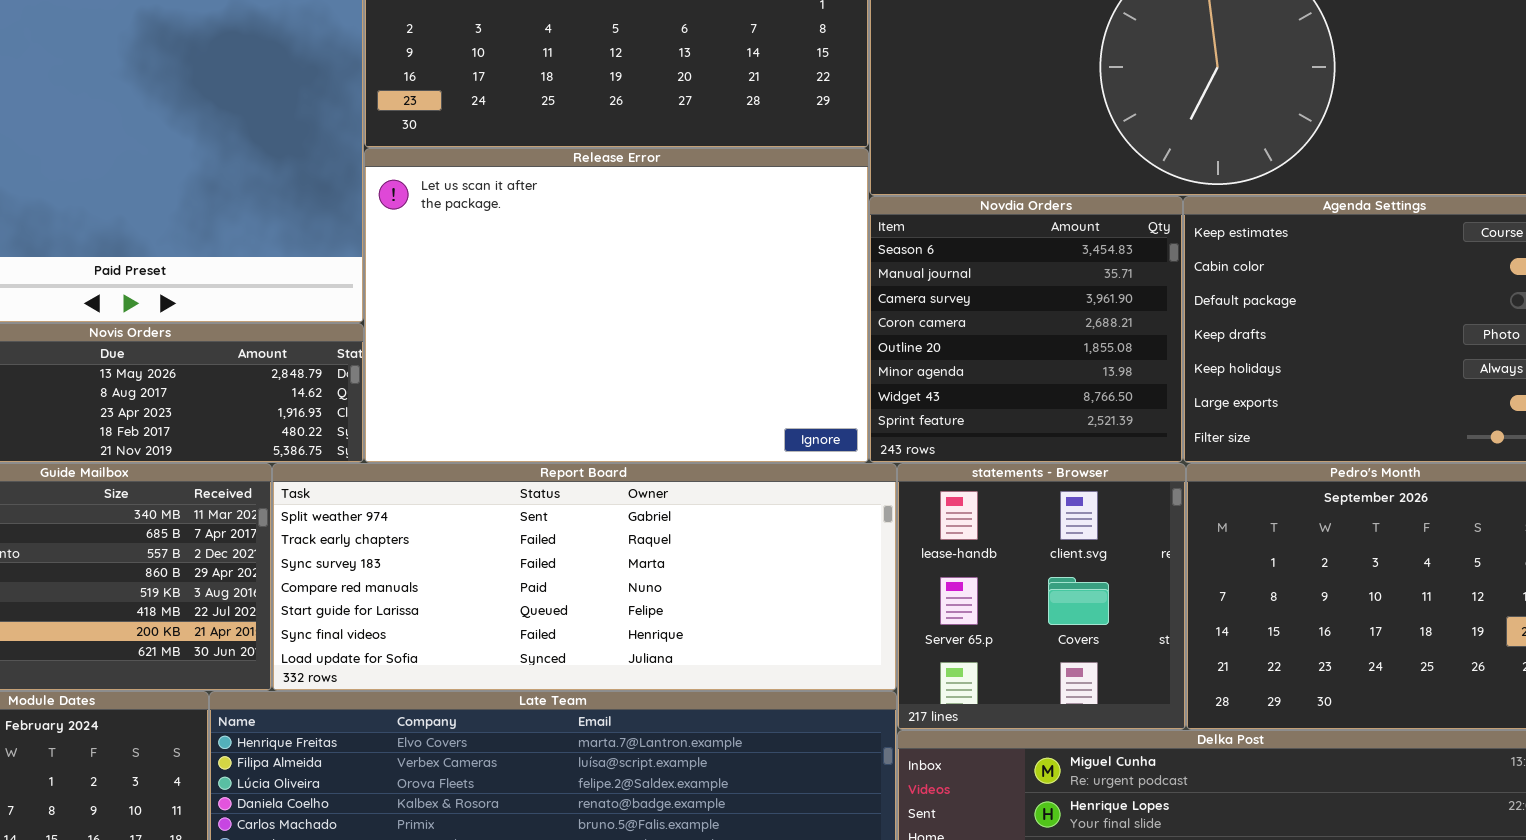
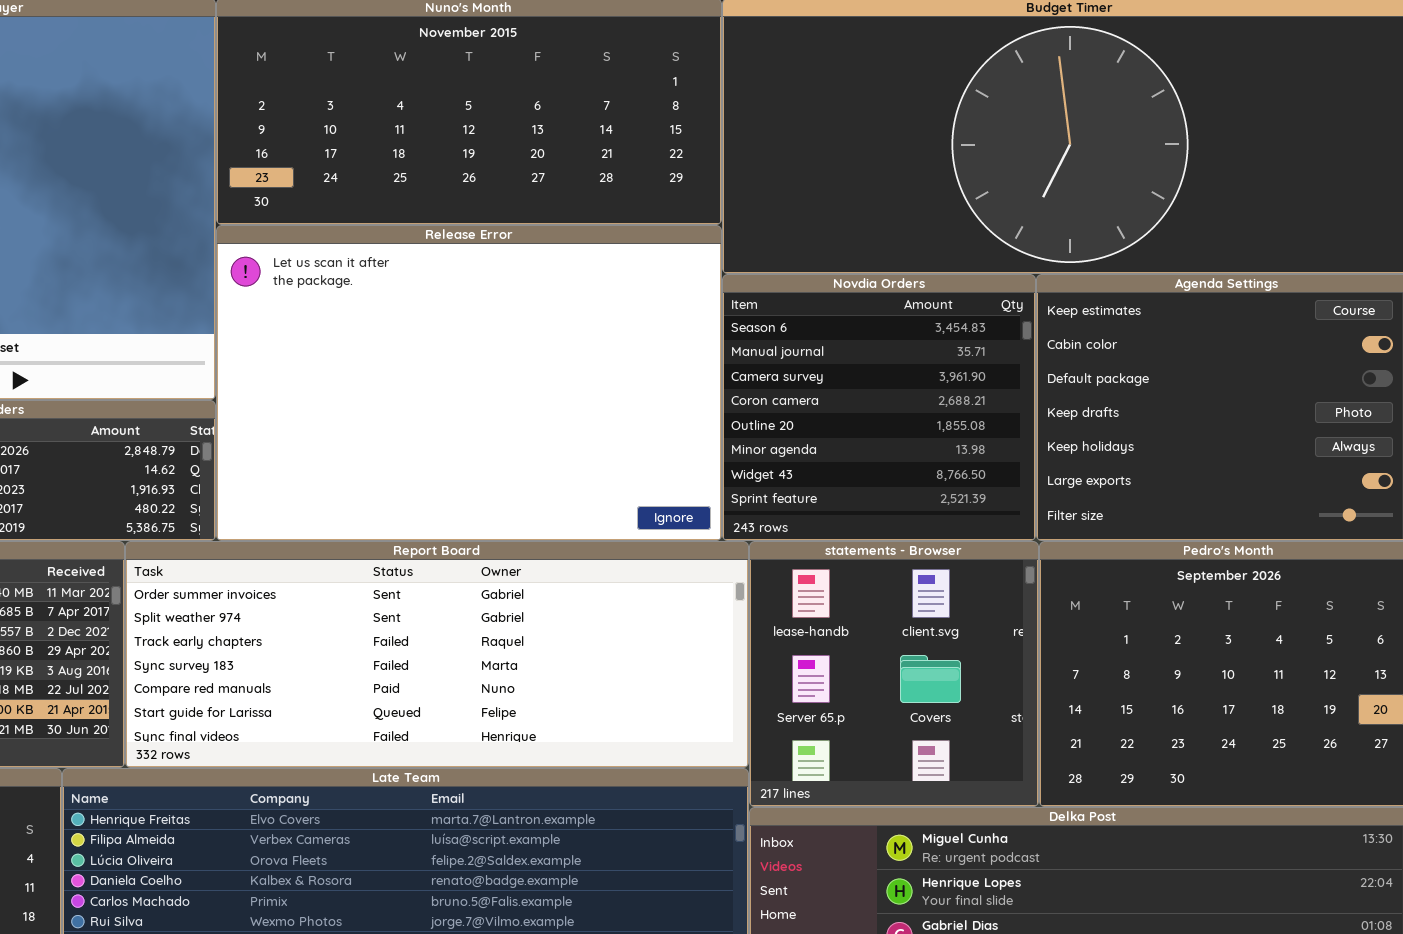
Report Board: [272,463,897,691] -> [125,541,749,768], scrolled up 1 row

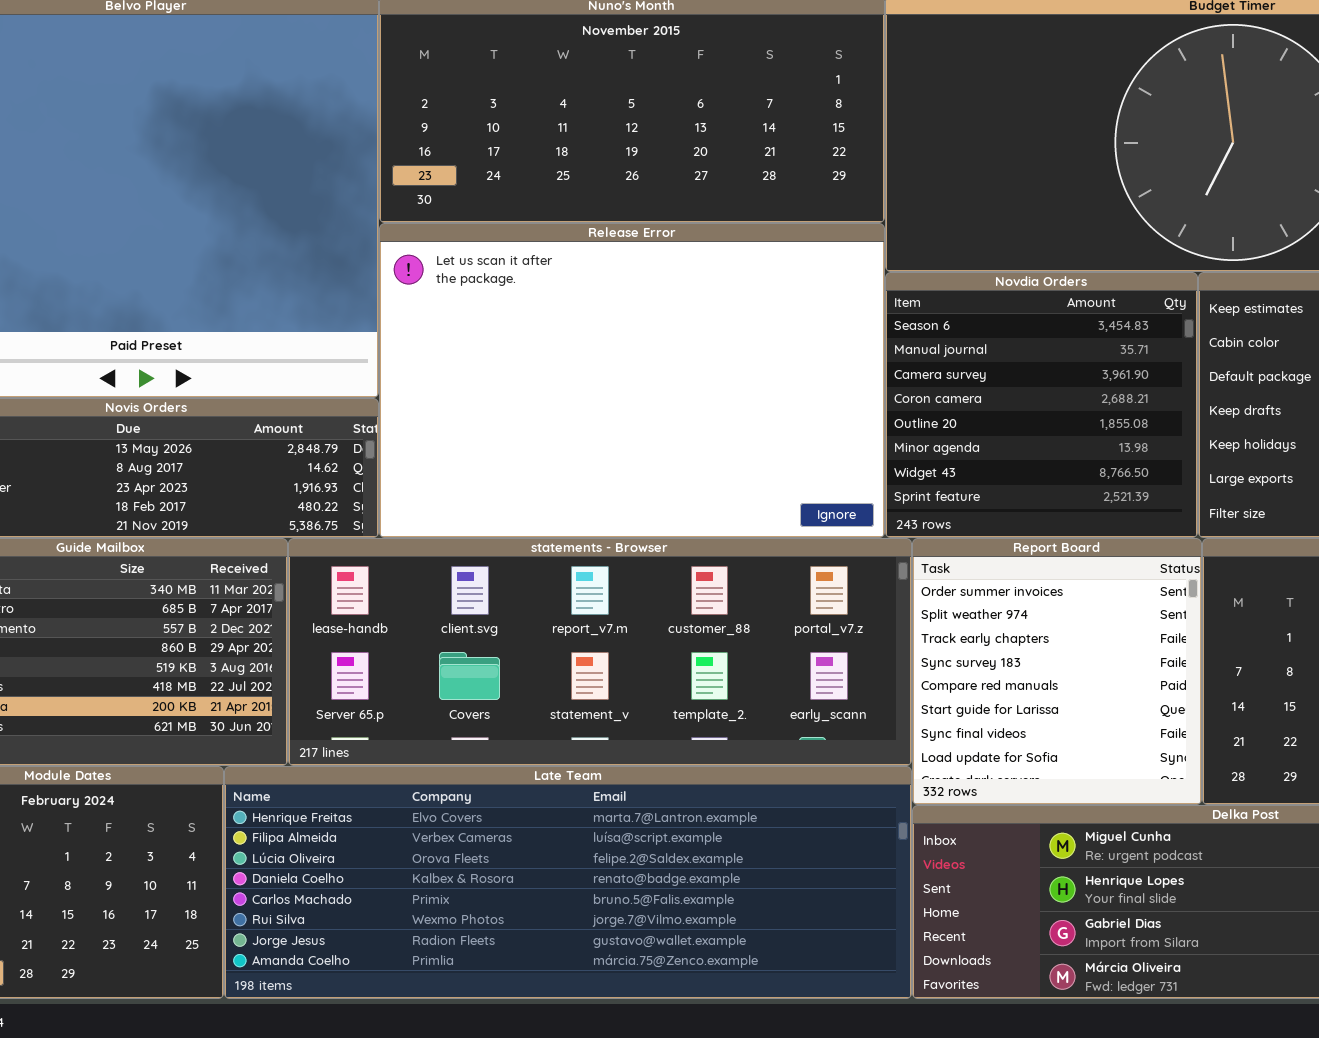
Report Board: [125,541,749,768] -> [912,538,1202,805], moved, resized
statements - Browser: [749,541,1039,807] -> [288,538,912,766], moved, resized

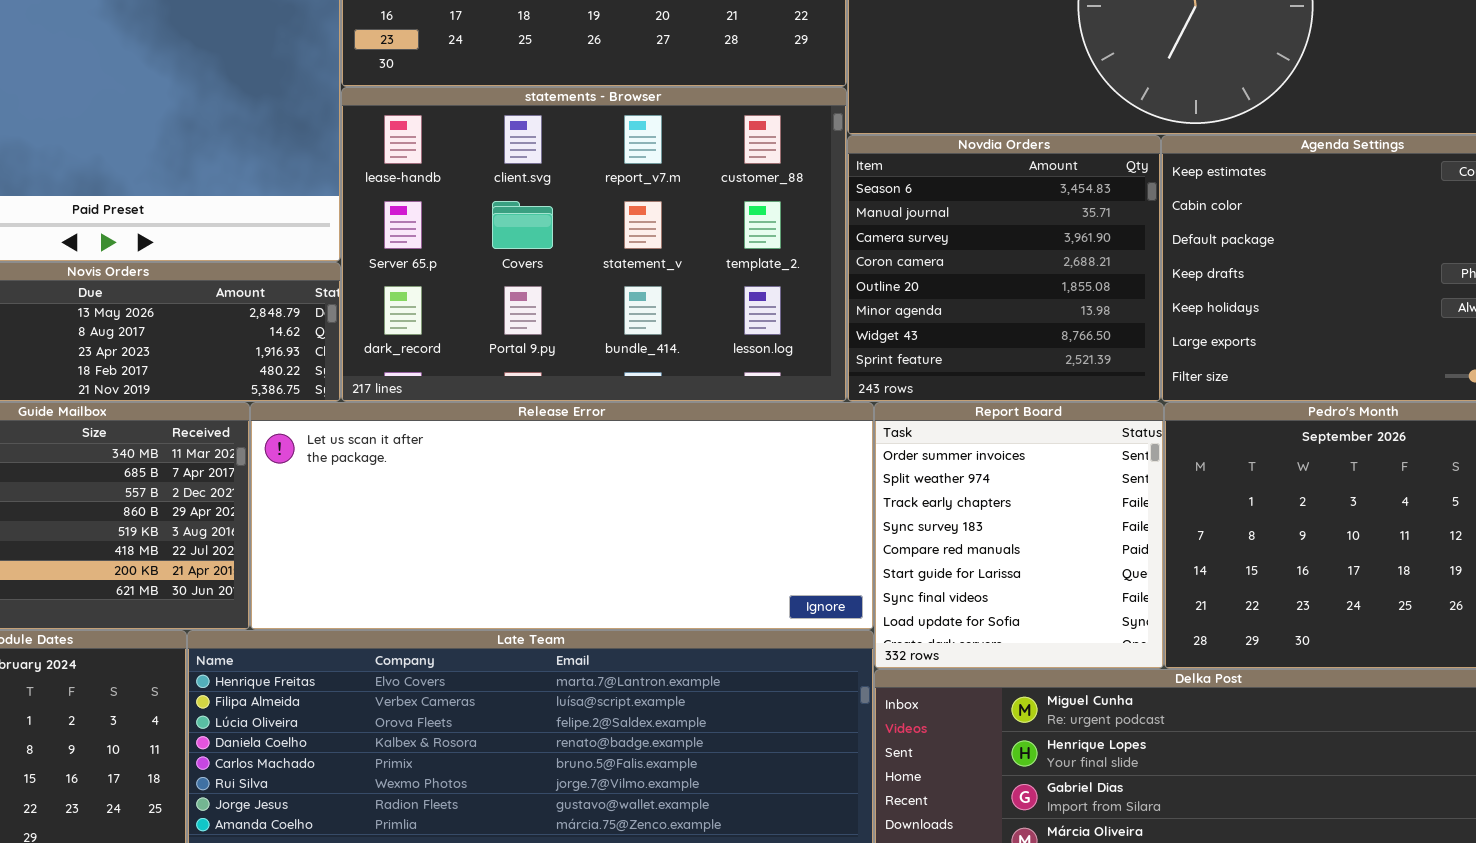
Release Error: [379,223,885,538] -> [250,402,874,630], moved, resized
statements - Browser: [288,538,912,766] -> [341,87,847,402], moved, resized

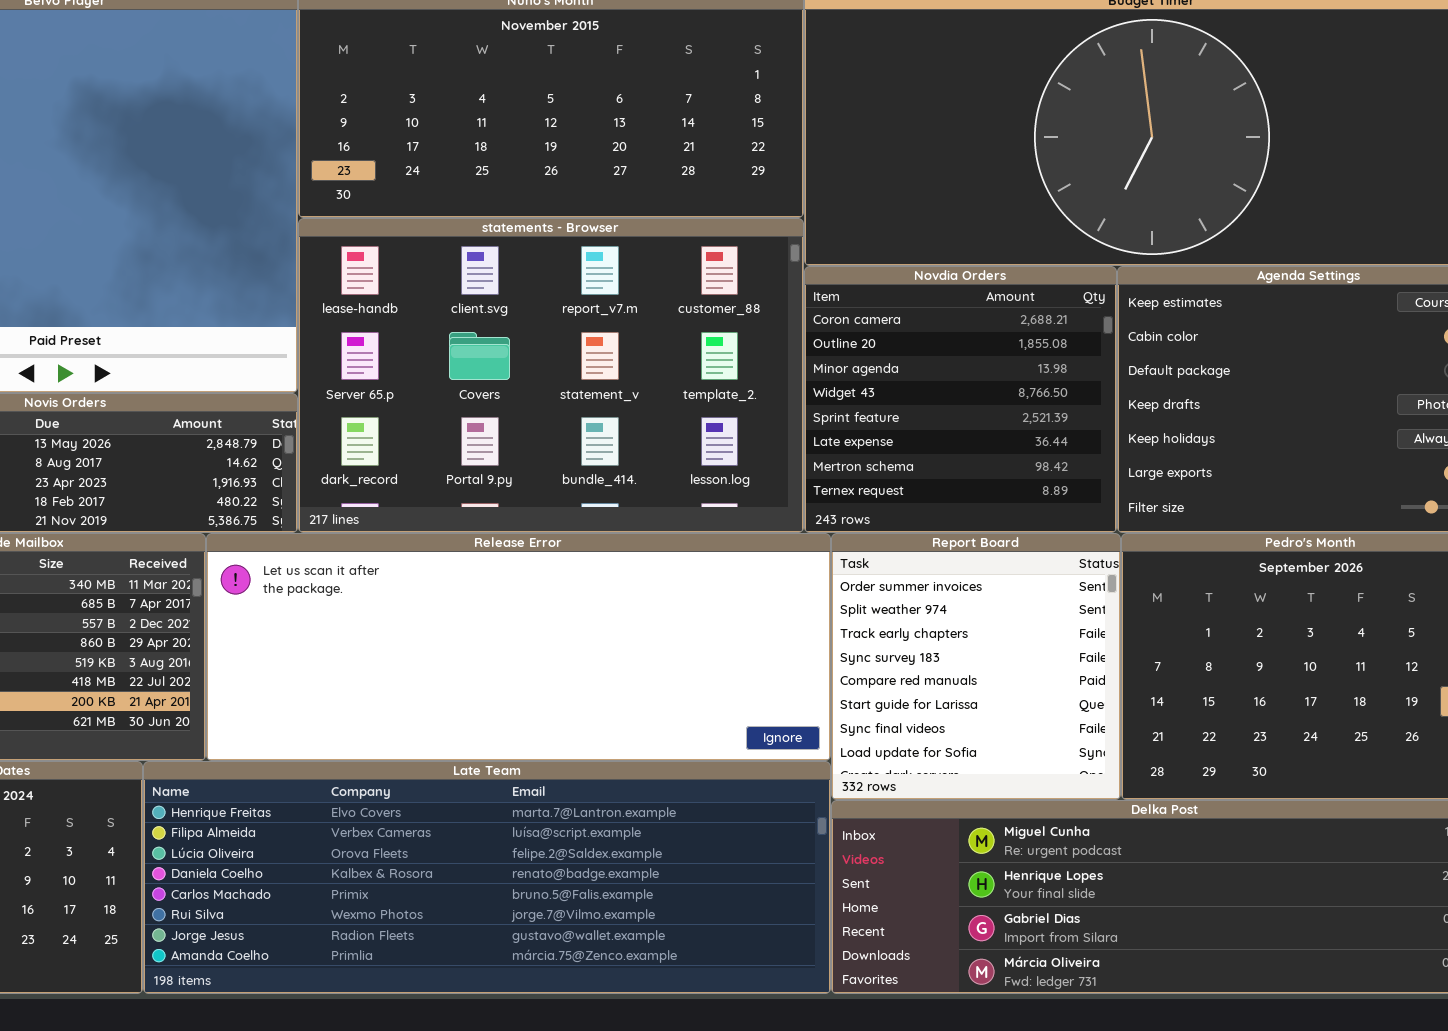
Novdia Orders: [847,135,1161,402] -> [804,266,1117,533], scrolled down 3 rows

